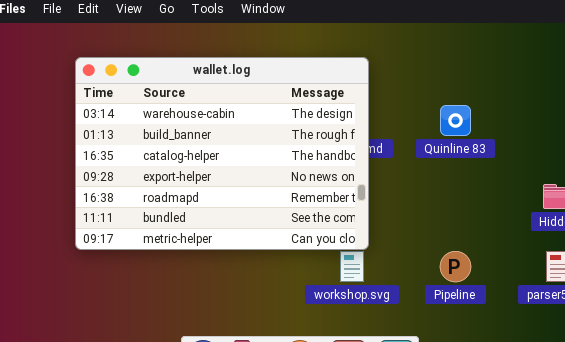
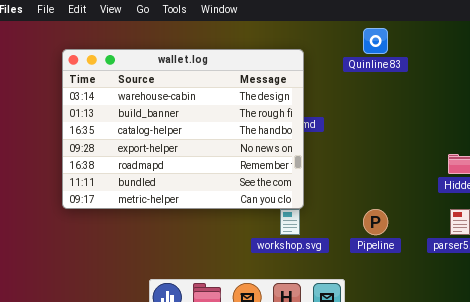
Quinline 83: [440,105,471,136] -> [363,28,388,54], moved

